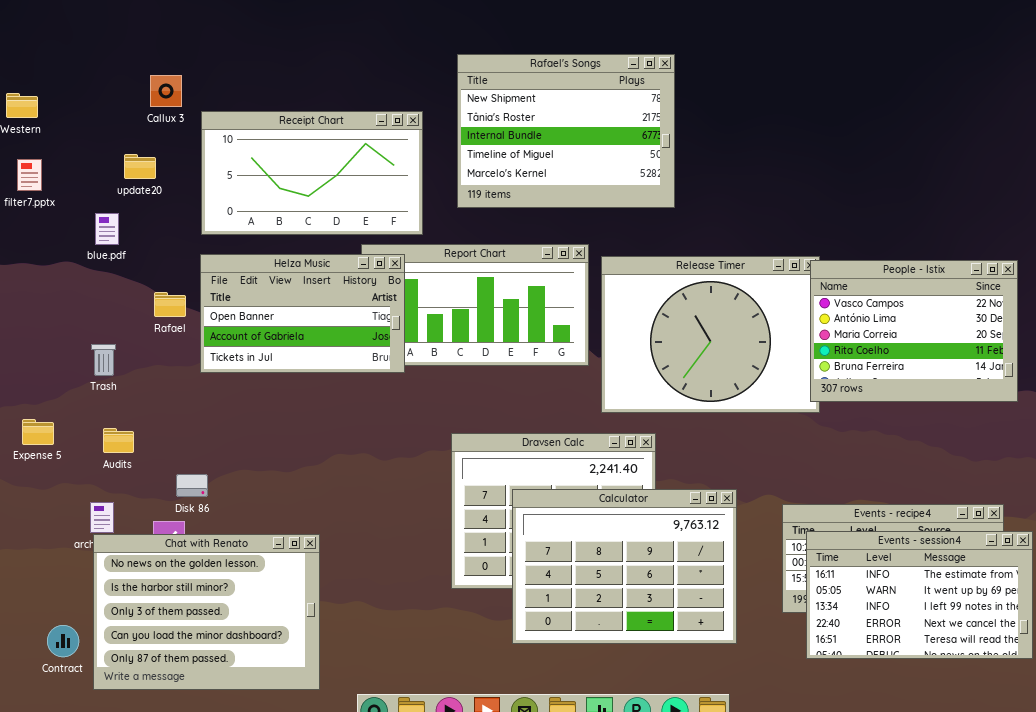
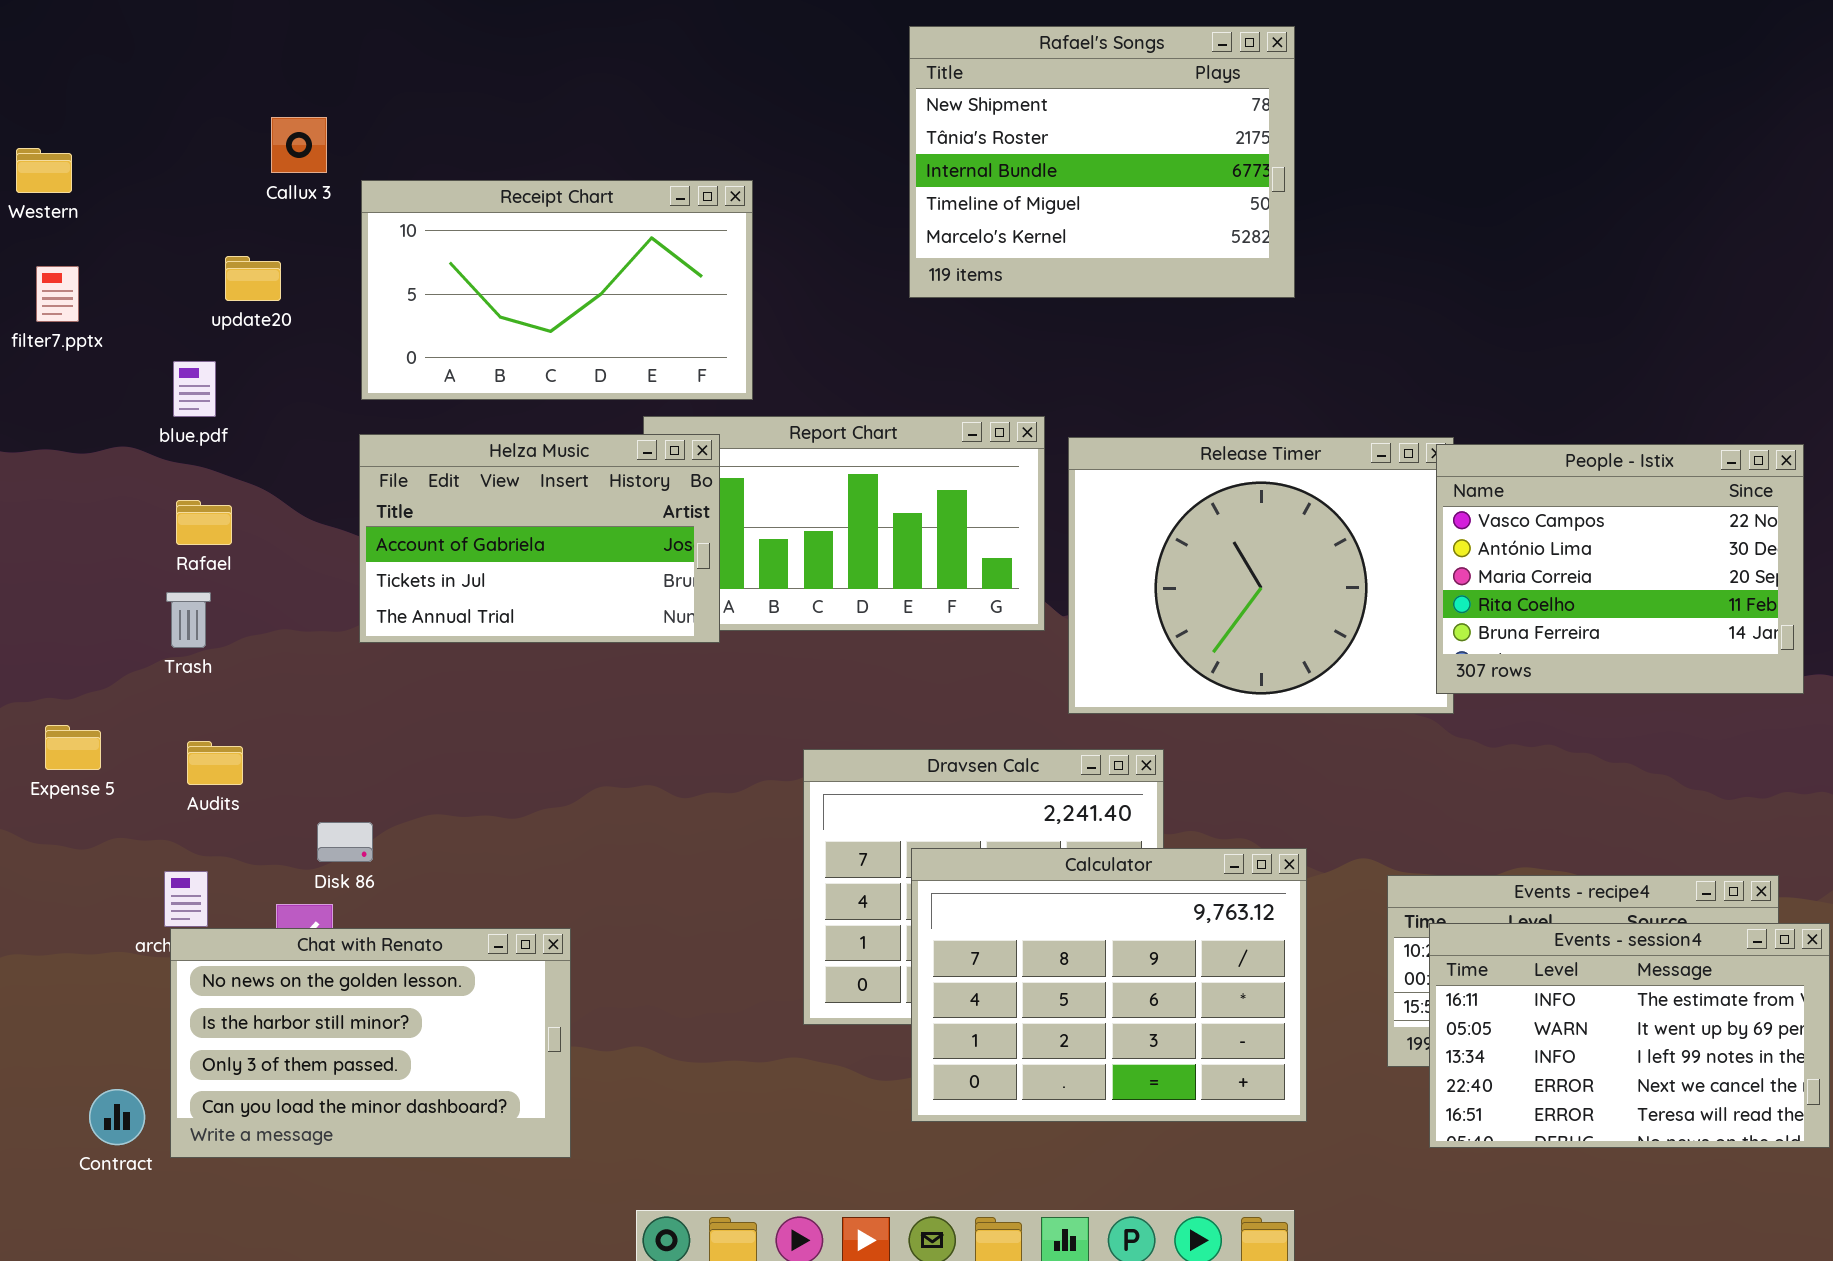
Rafael's Songs: [457,54,675,208] -> [909,26,1295,298], moved
Helza Music: [200,254,405,373] -> [359,434,720,643], scrolled down 1 row
Rafael: [154,292,186,317] -> [176,500,232,545], moved
Chat with Renato: [93,534,320,690] -> [170,928,571,1158], resized

